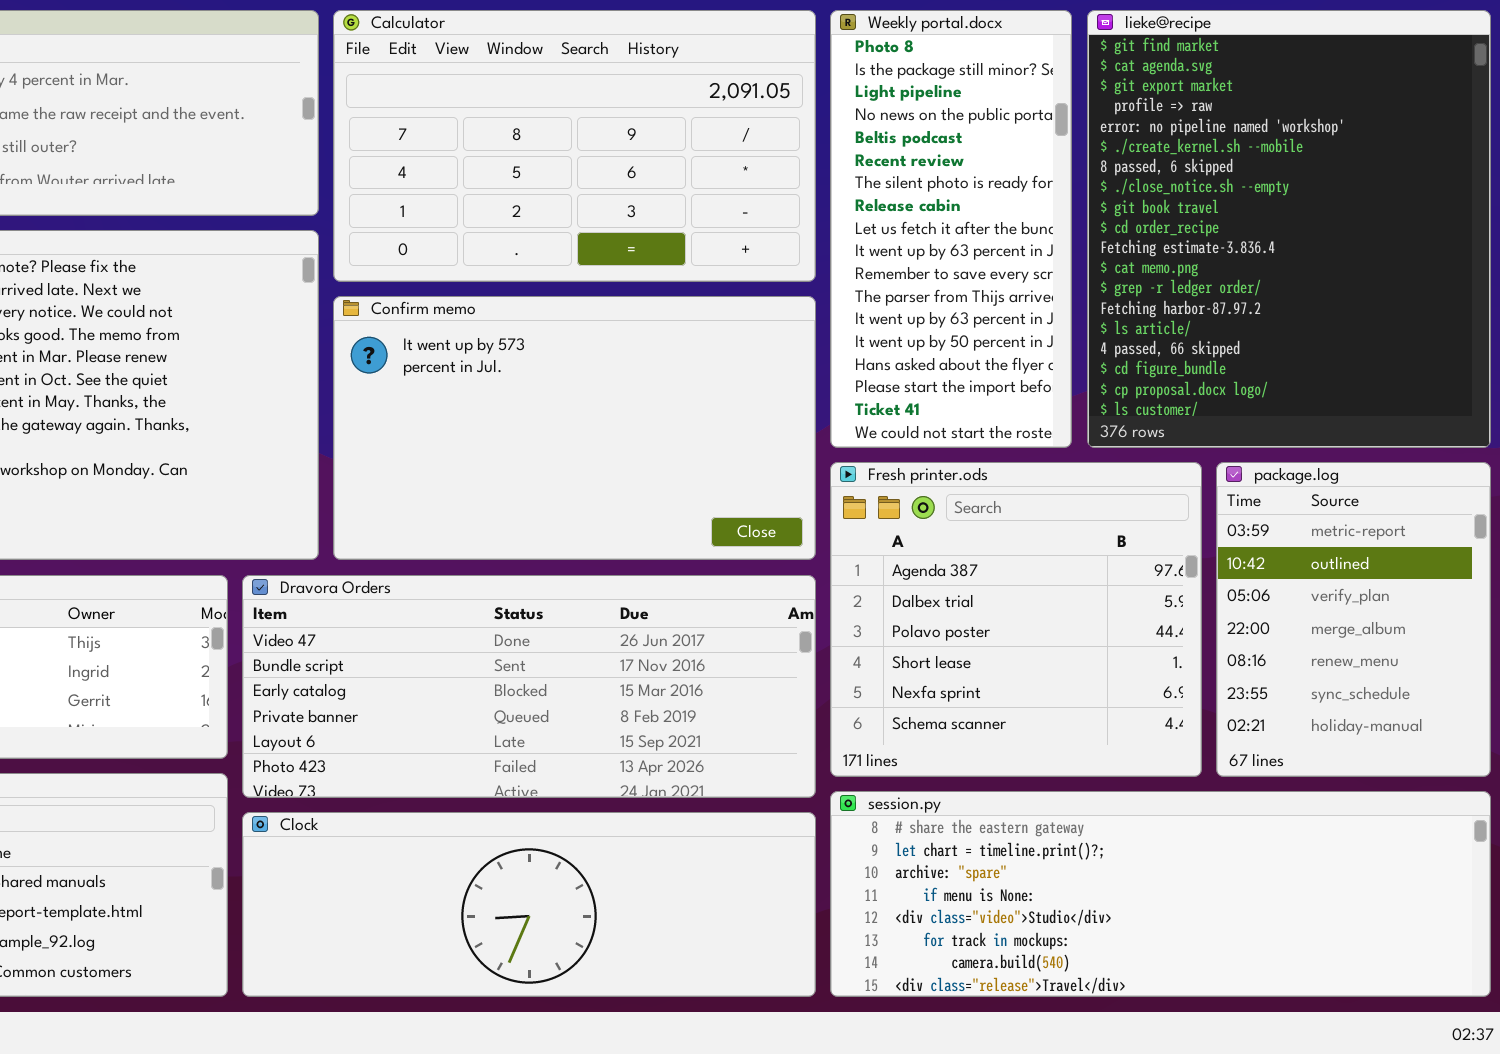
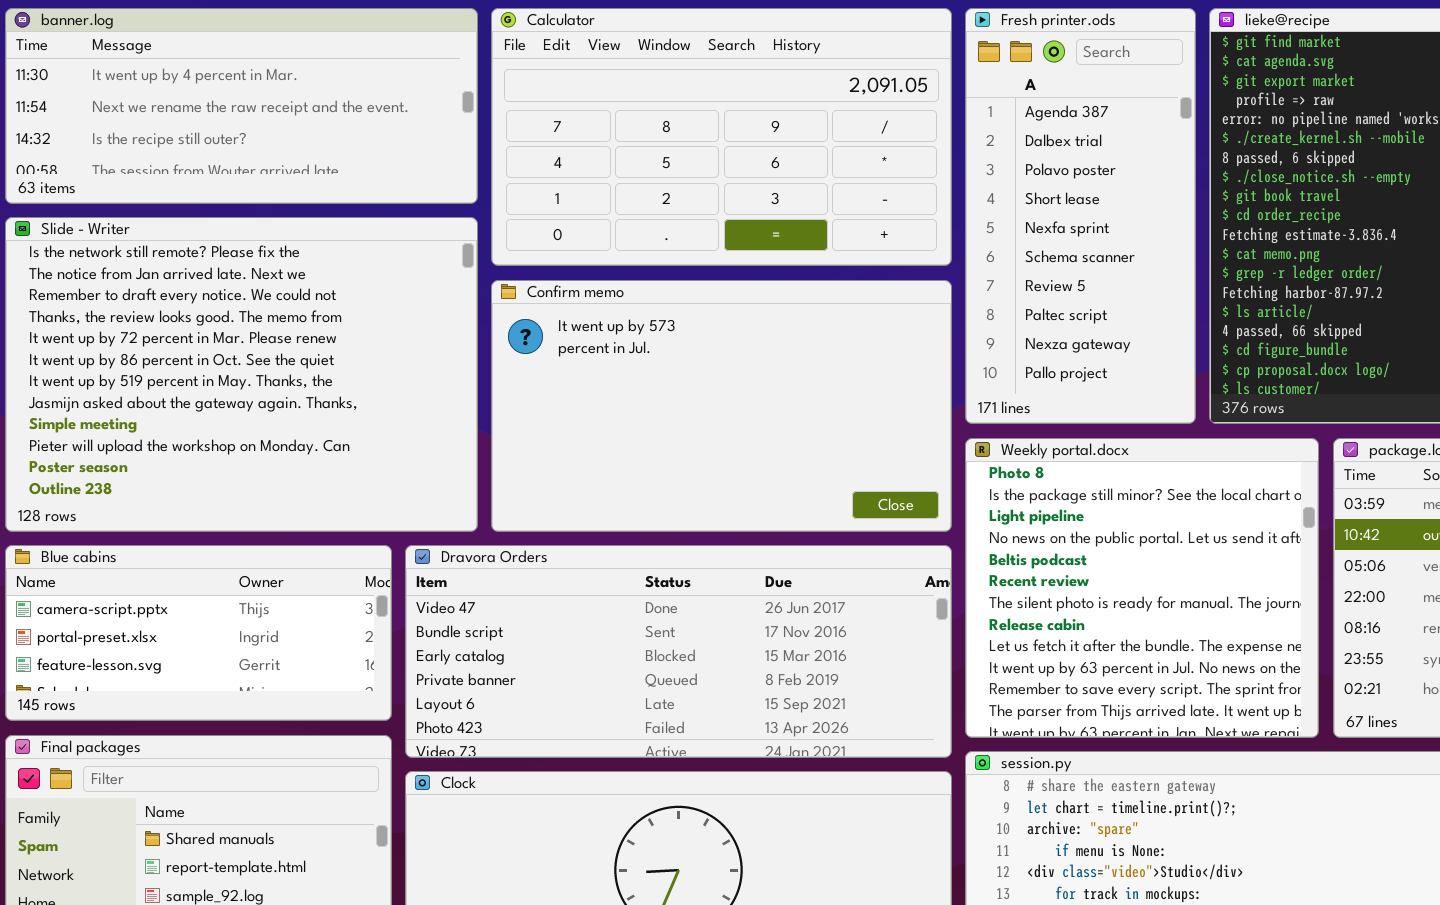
Weekly portal.docx: [830,10,1072,448] -> [965,438,1319,738], moved, resized
Fresh printer.ods: [830,462,1202,777] -> [965,8,1196,424], moved, resized

